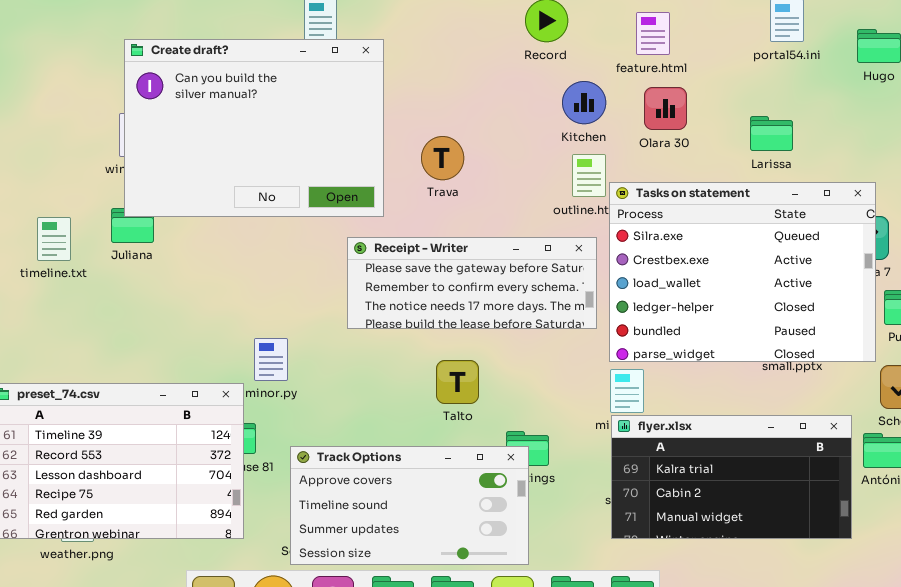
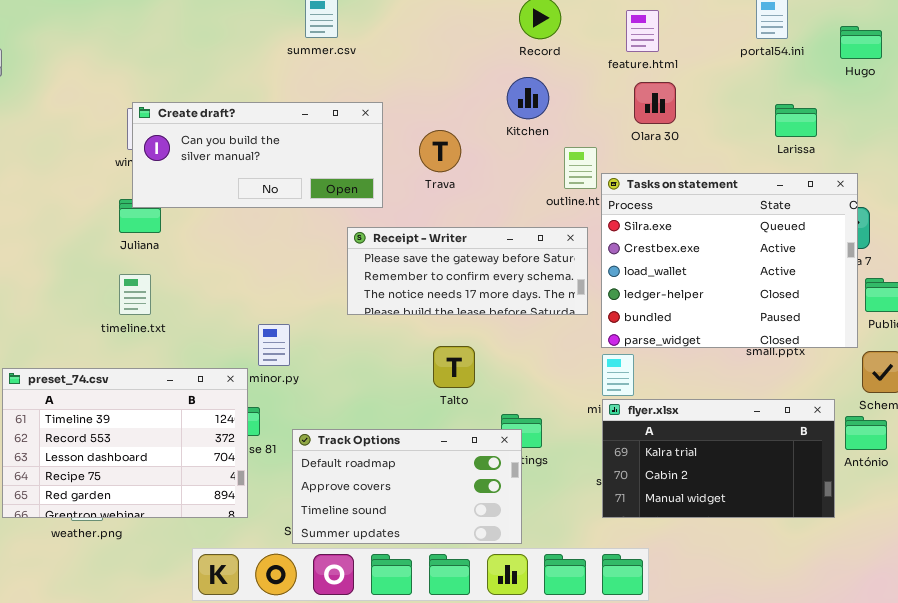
Create draft?: [124,39,384,217] -> [132,102,383,208], resized
Kitchen: [562,81,606,124] -> [507,77,549,119], moved
Larissa: [750,116,793,151] -> [775,104,817,137], moved
timeline.txt: [37,217,71,261] -> [119,274,151,315], moved
Track Options: [290,446,529,565] -> [292,429,522,544], scrolled up 1 row

